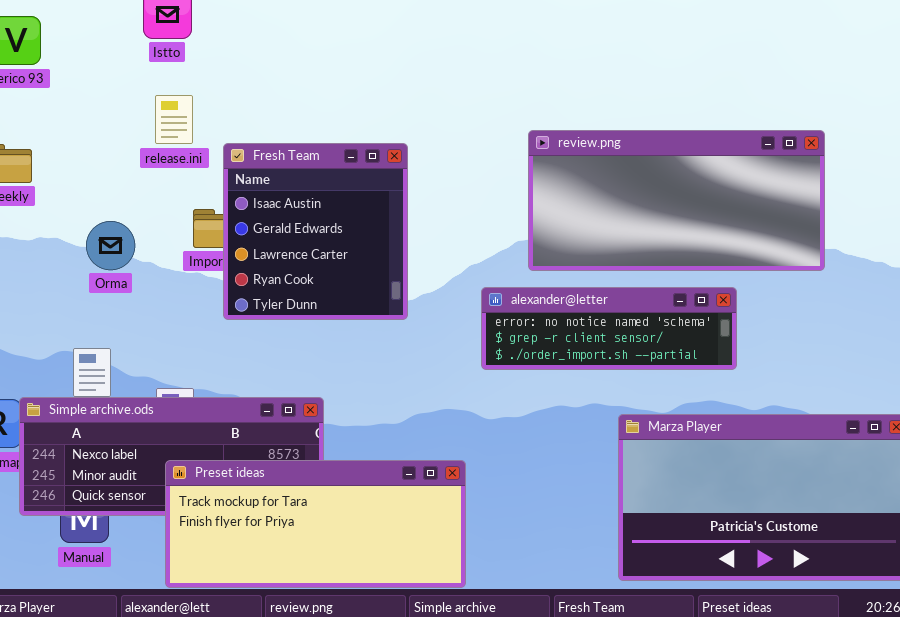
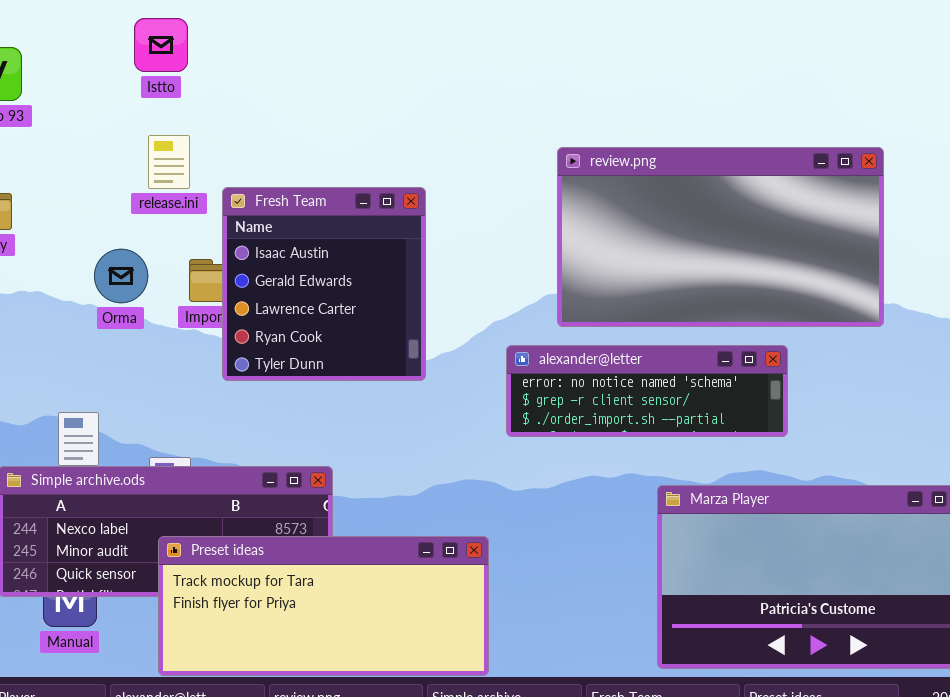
review.png: [528,130,825,271] -> [557,147,884,327], resized
Orma: [86,221,135,270] -> [94,249,148,303], moved

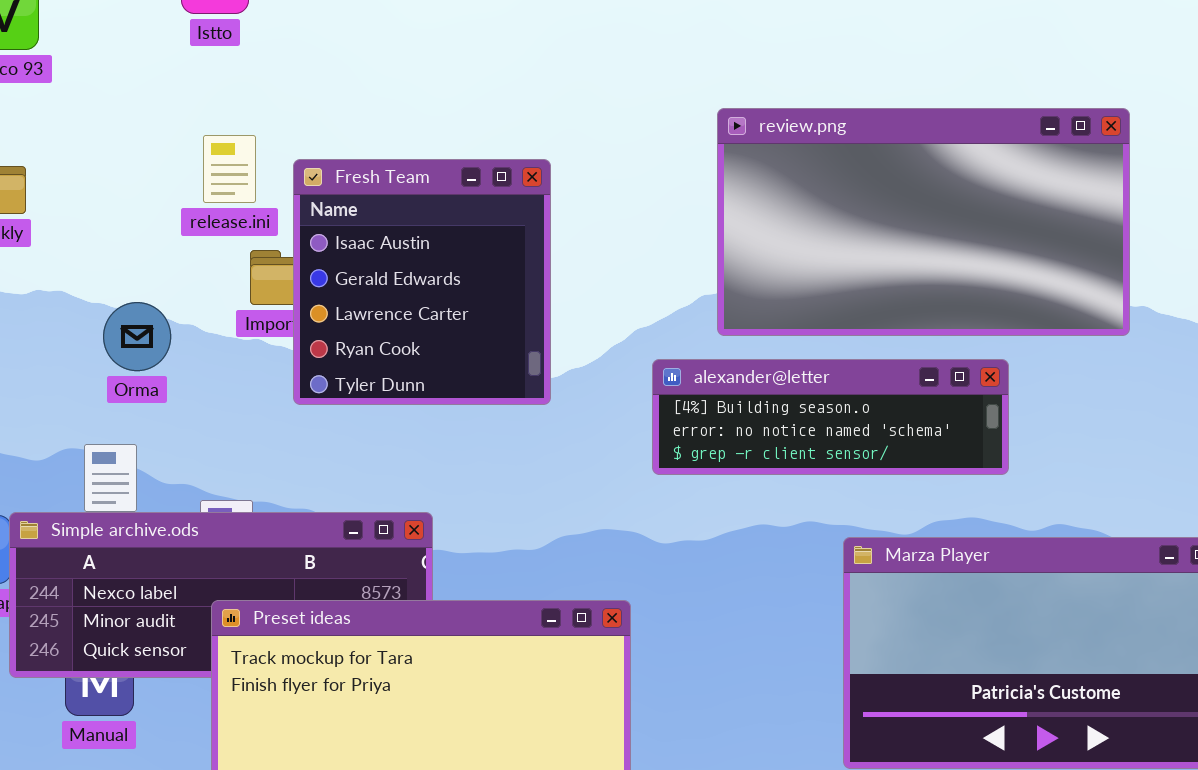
release.ini: [148,135,190,189] -> [203,135,256,203], moved
Orma: [94,249,148,303] -> [103,302,171,371], moved
alexander@letter: [506,345,788,437] -> [652,359,1009,475], scrolled up 1 row

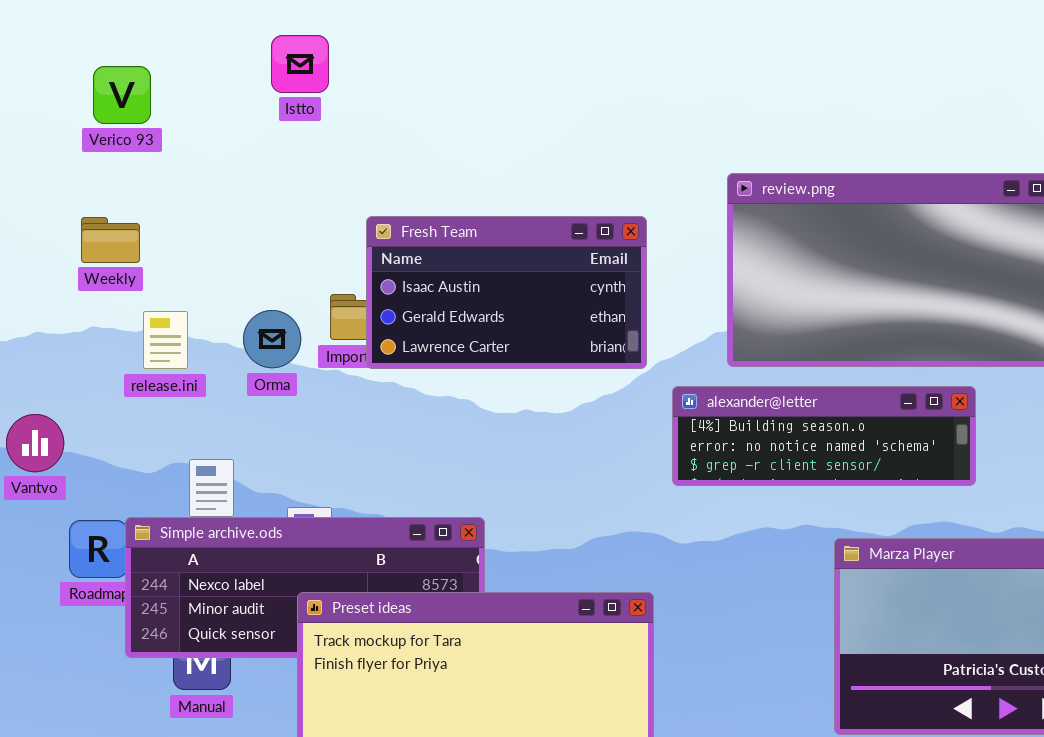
release.ini: [203,135,256,203] -> [143,311,188,369], moved
Fresh Team: [293,159,551,405] -> [366,216,647,369], resized
Orma: [103,302,171,371] -> [243,310,301,368], moved

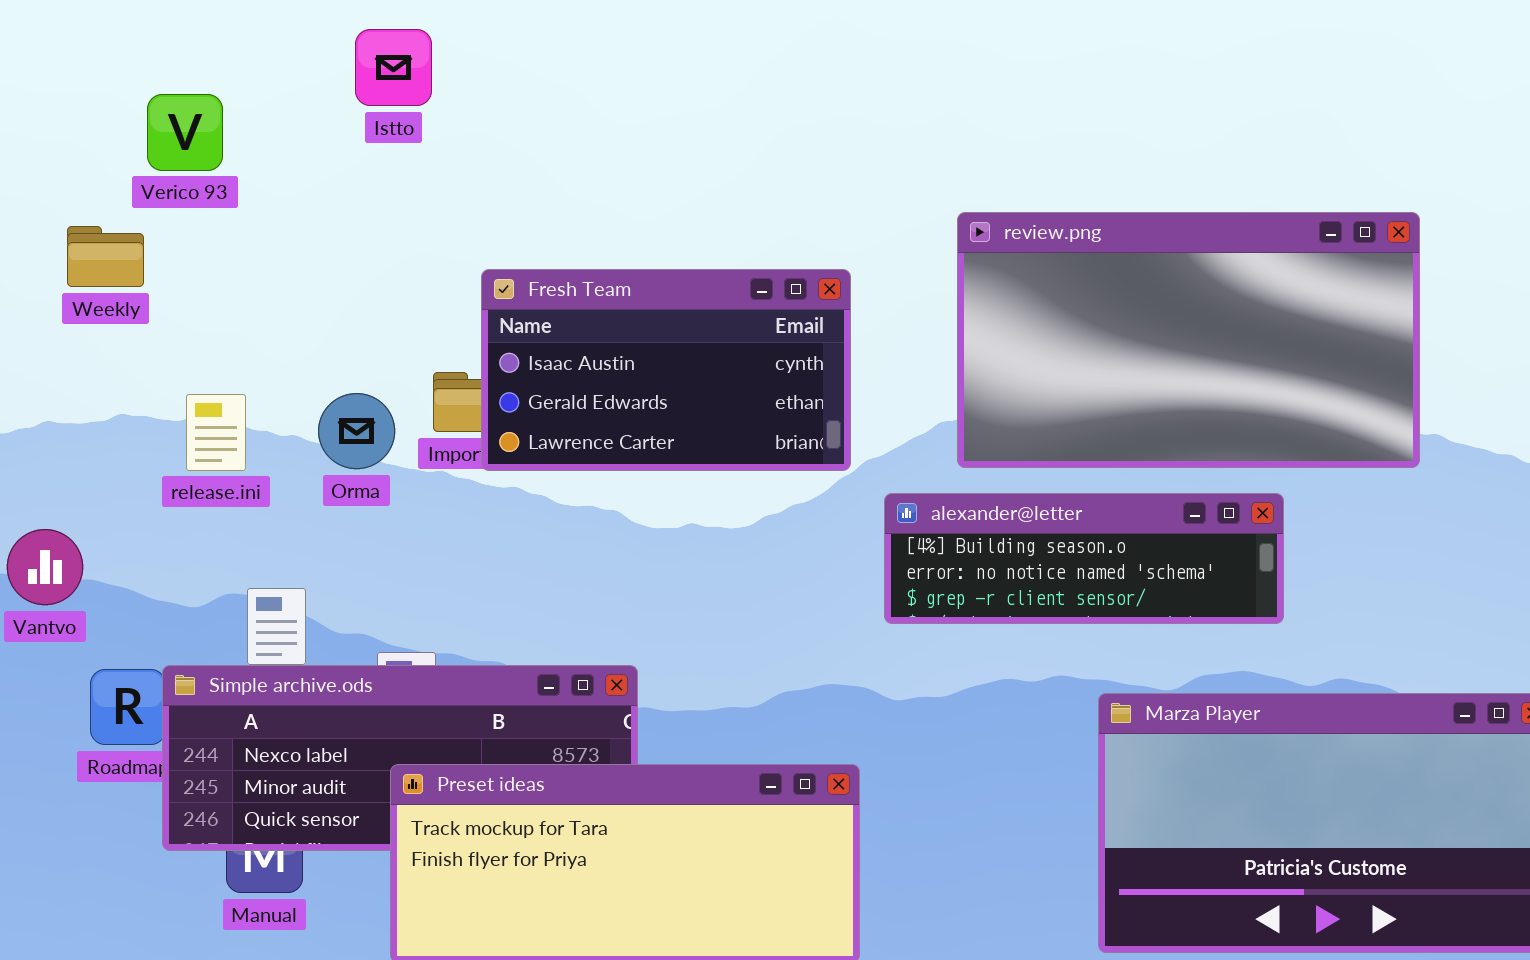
Verico 93: [93,66,151,124] -> [147,94,223,171], moved
Weekly: [81,217,140,263] -> [67,226,144,287], moved

